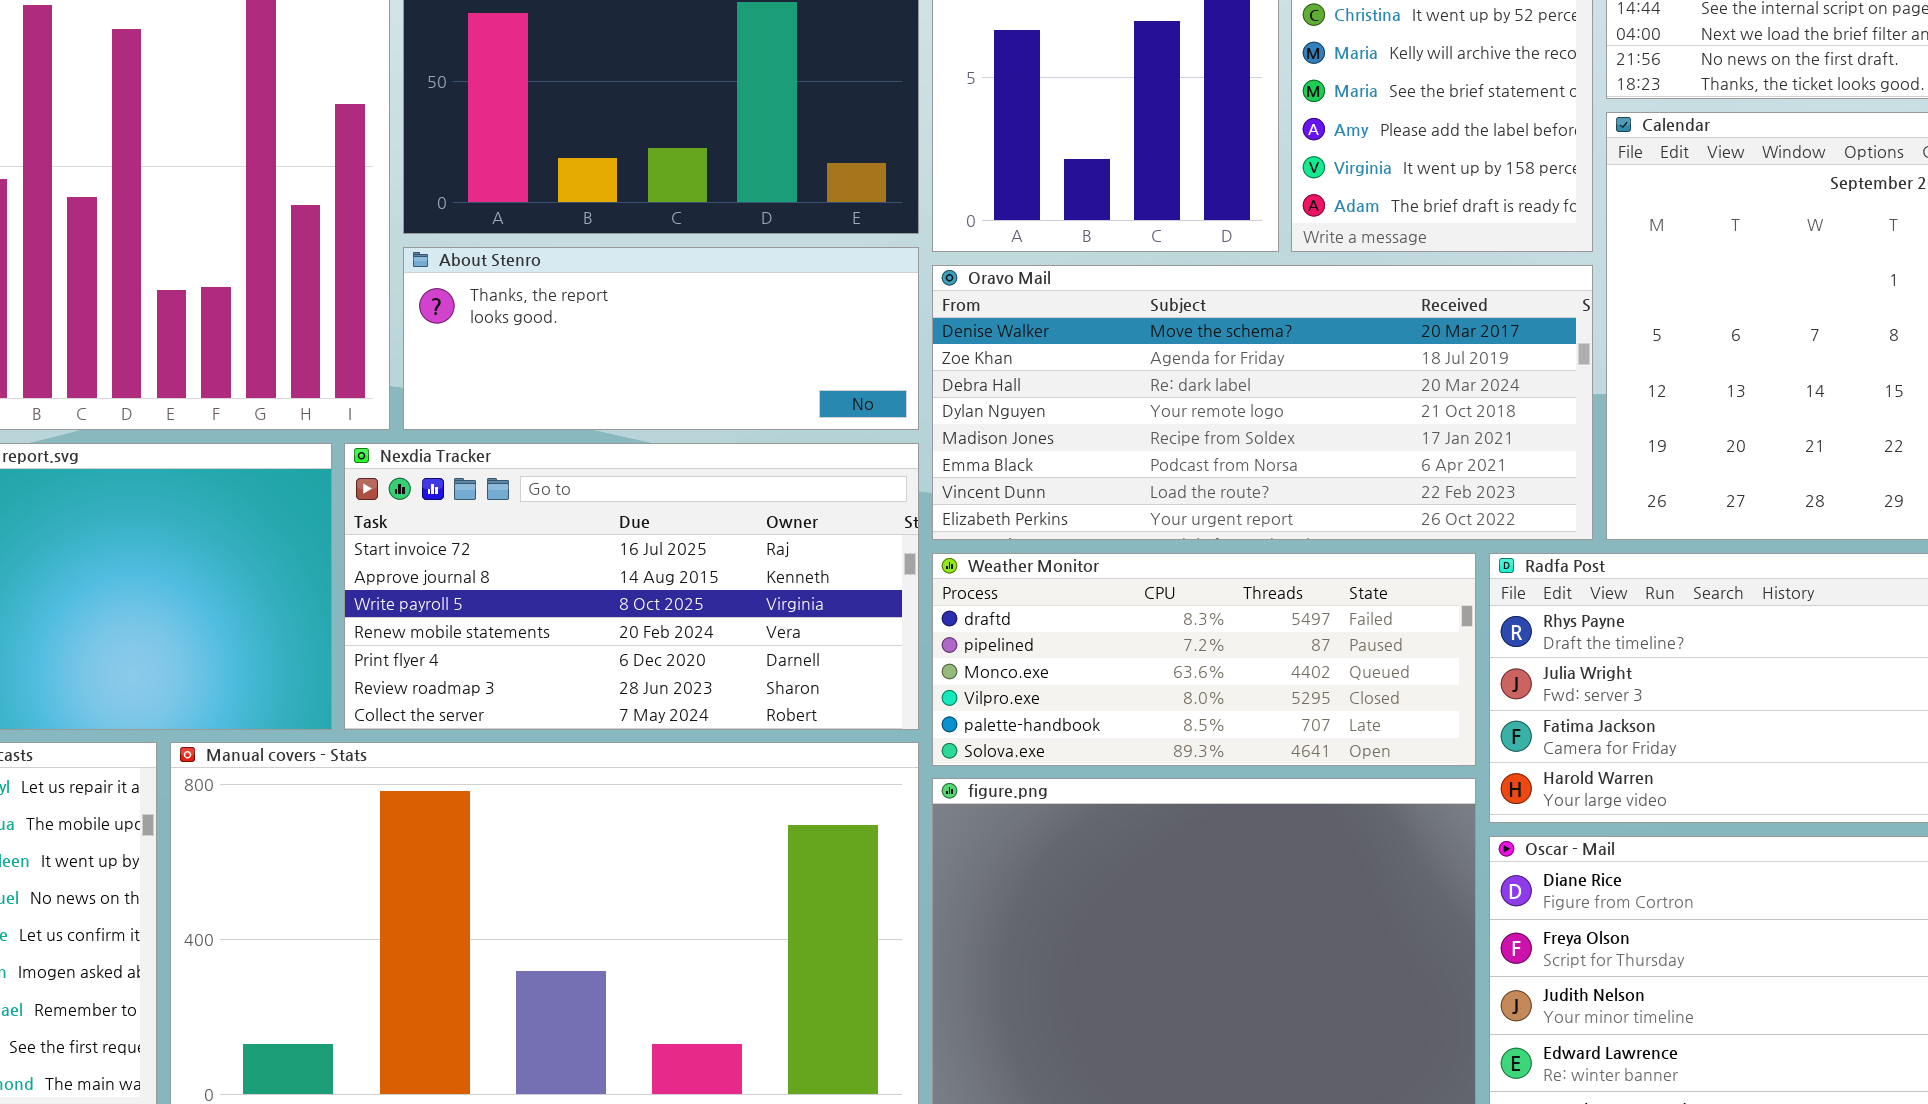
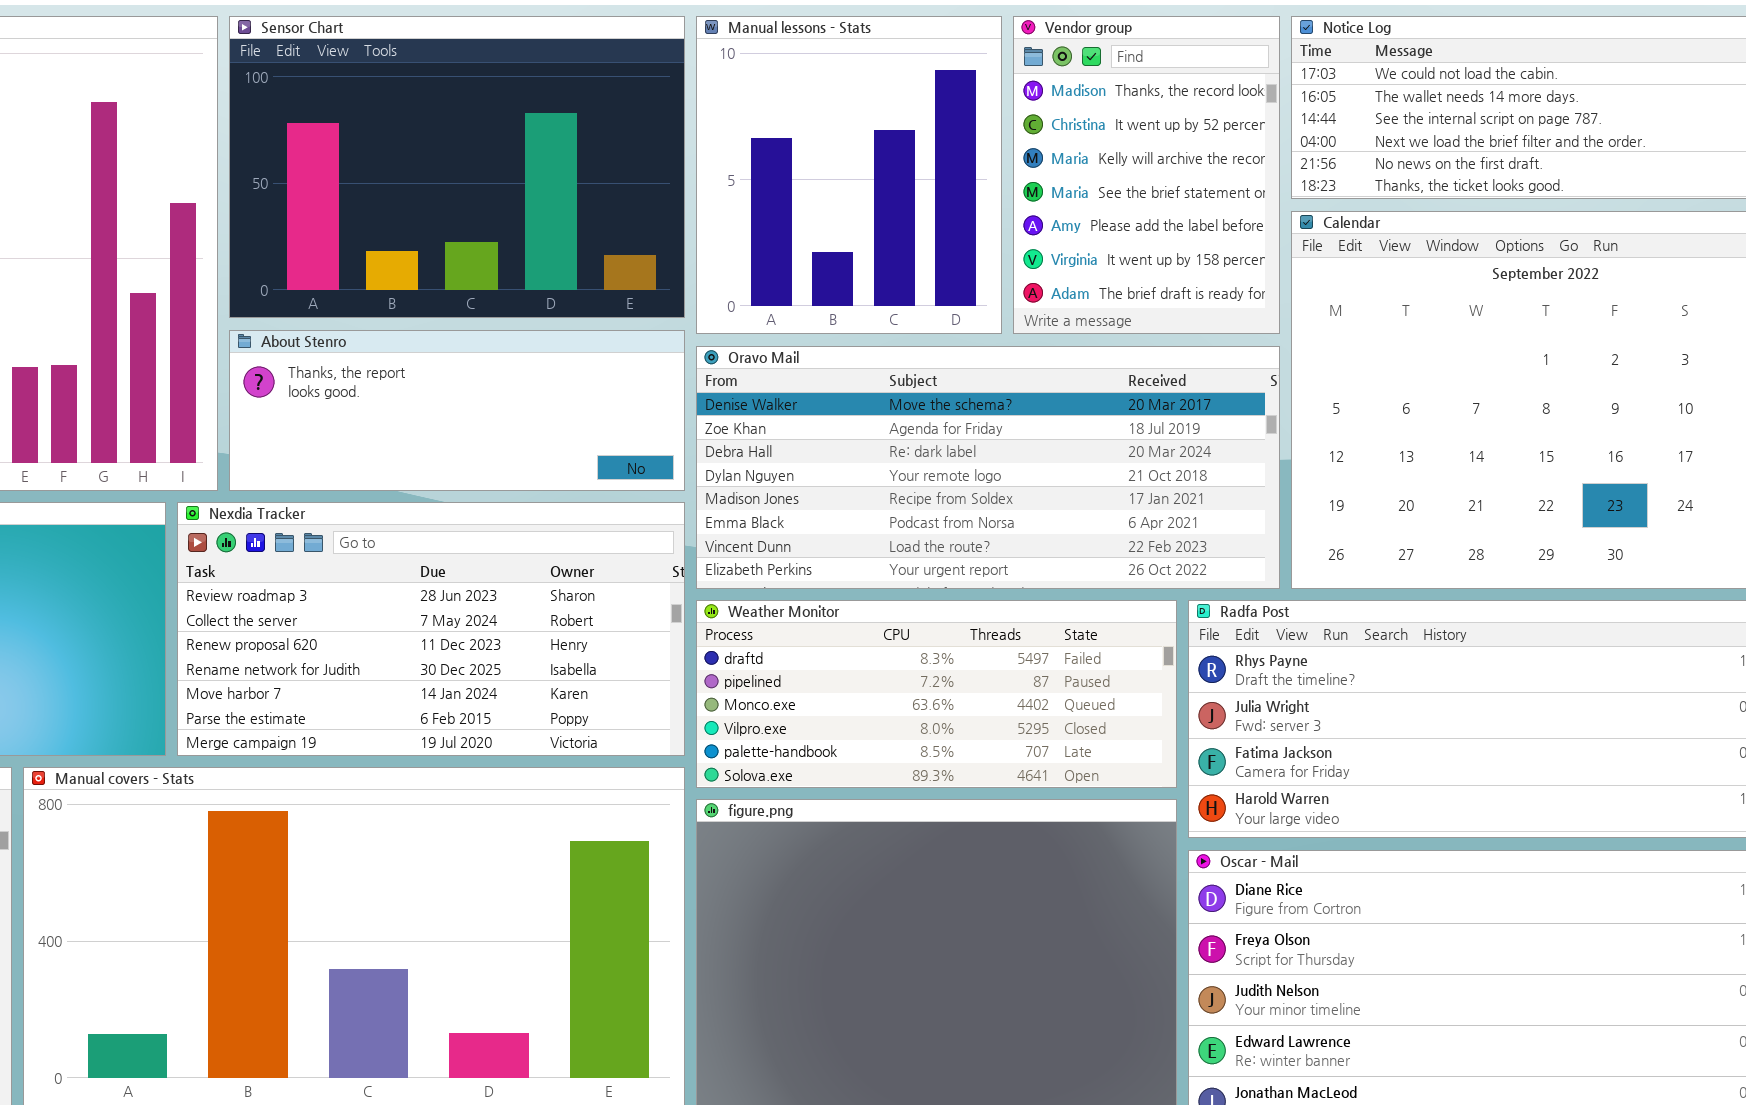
Nexdia Tracker: [344,443,919,730] -> [177,502,685,756], scrolled down 5 rows

